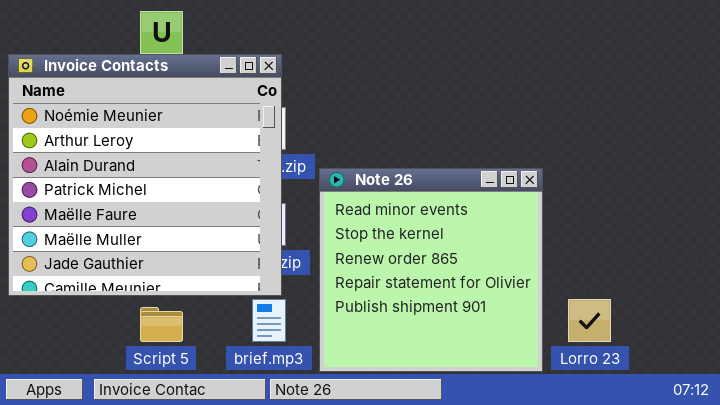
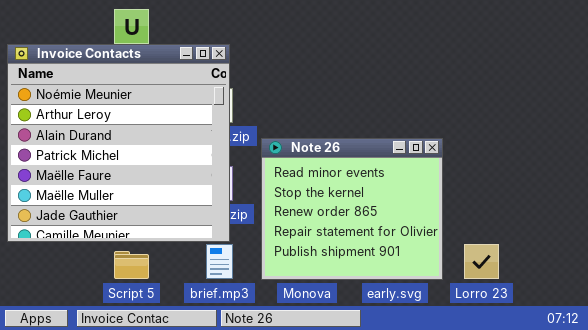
Note 26: [319,168,543,372] -> [261,138,443,280], resized

